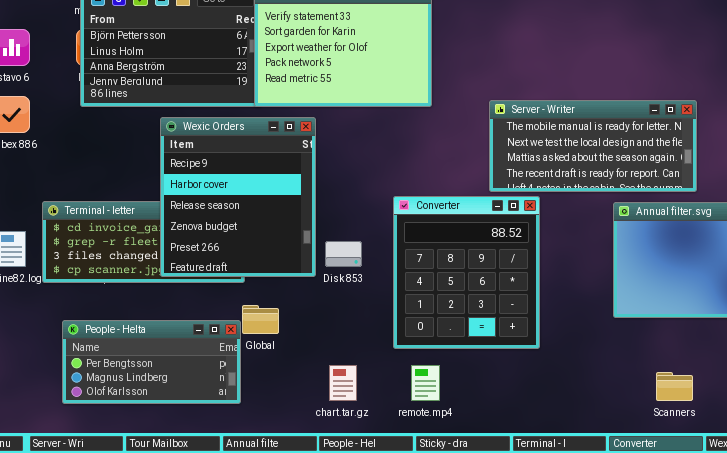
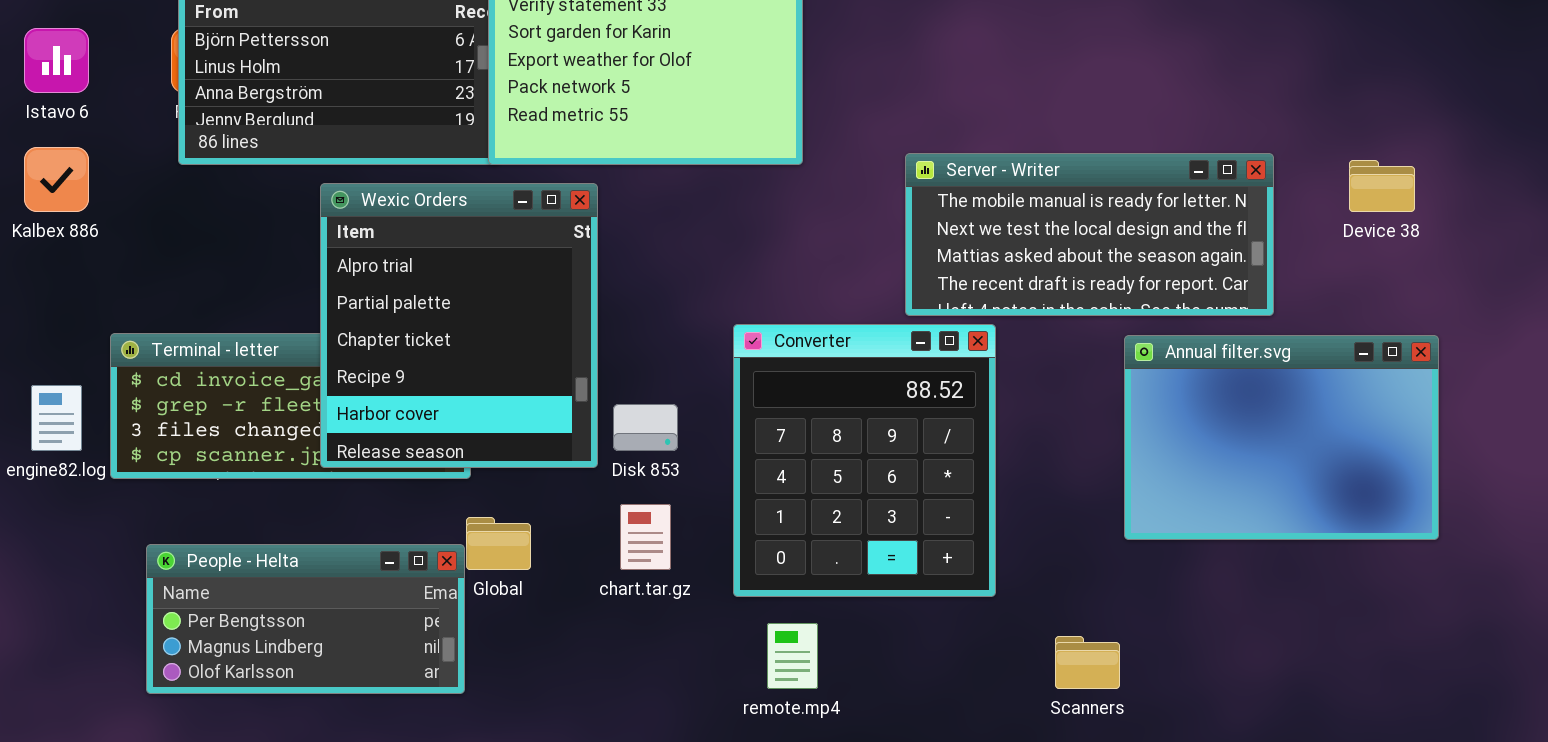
Wexic Orders: [160,117,316,277] -> [320,183,598,468], scrolled up 3 rows
chart.tar.gz: [329,365,357,401] -> [620,504,671,570], moved
Scanners: [656,372,693,401] -> [1055,636,1120,689], moved

